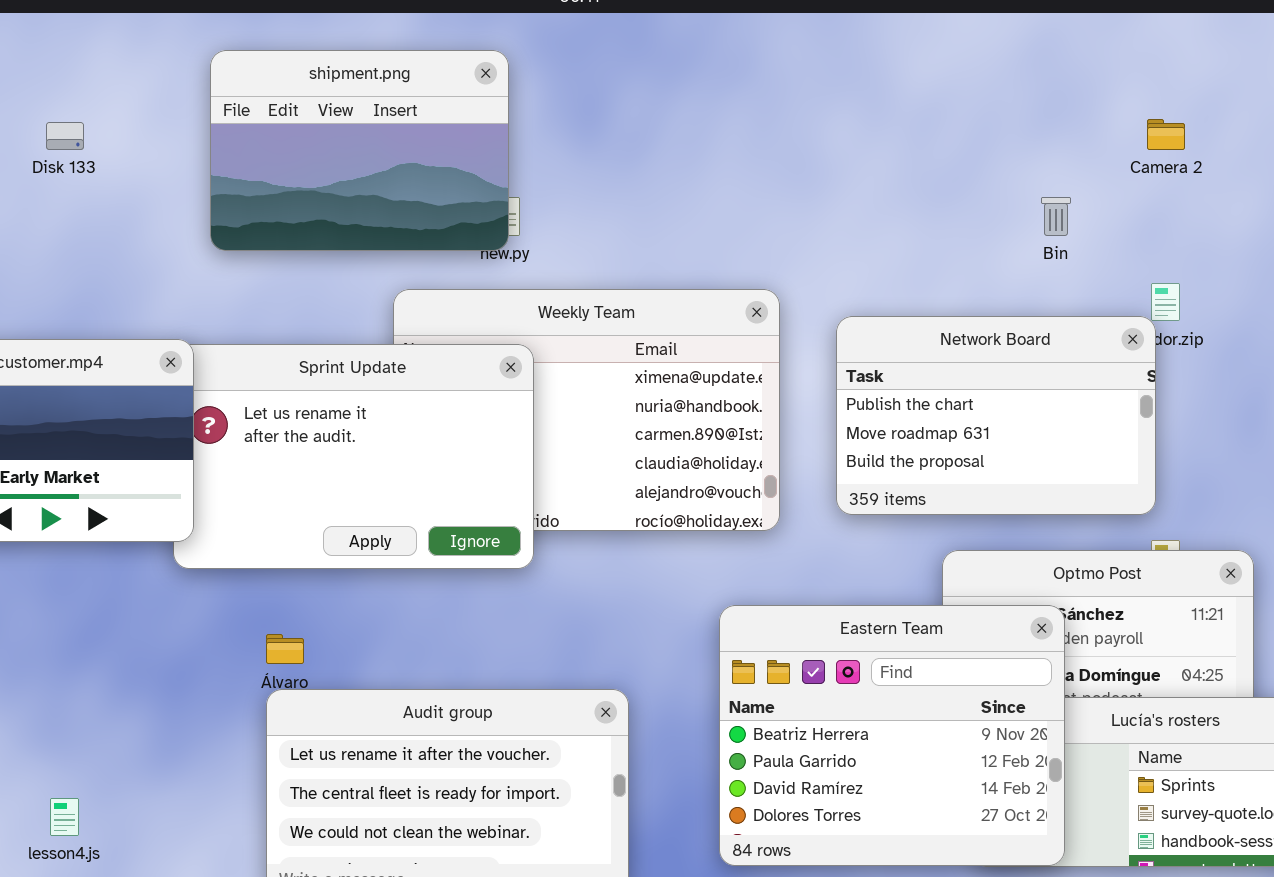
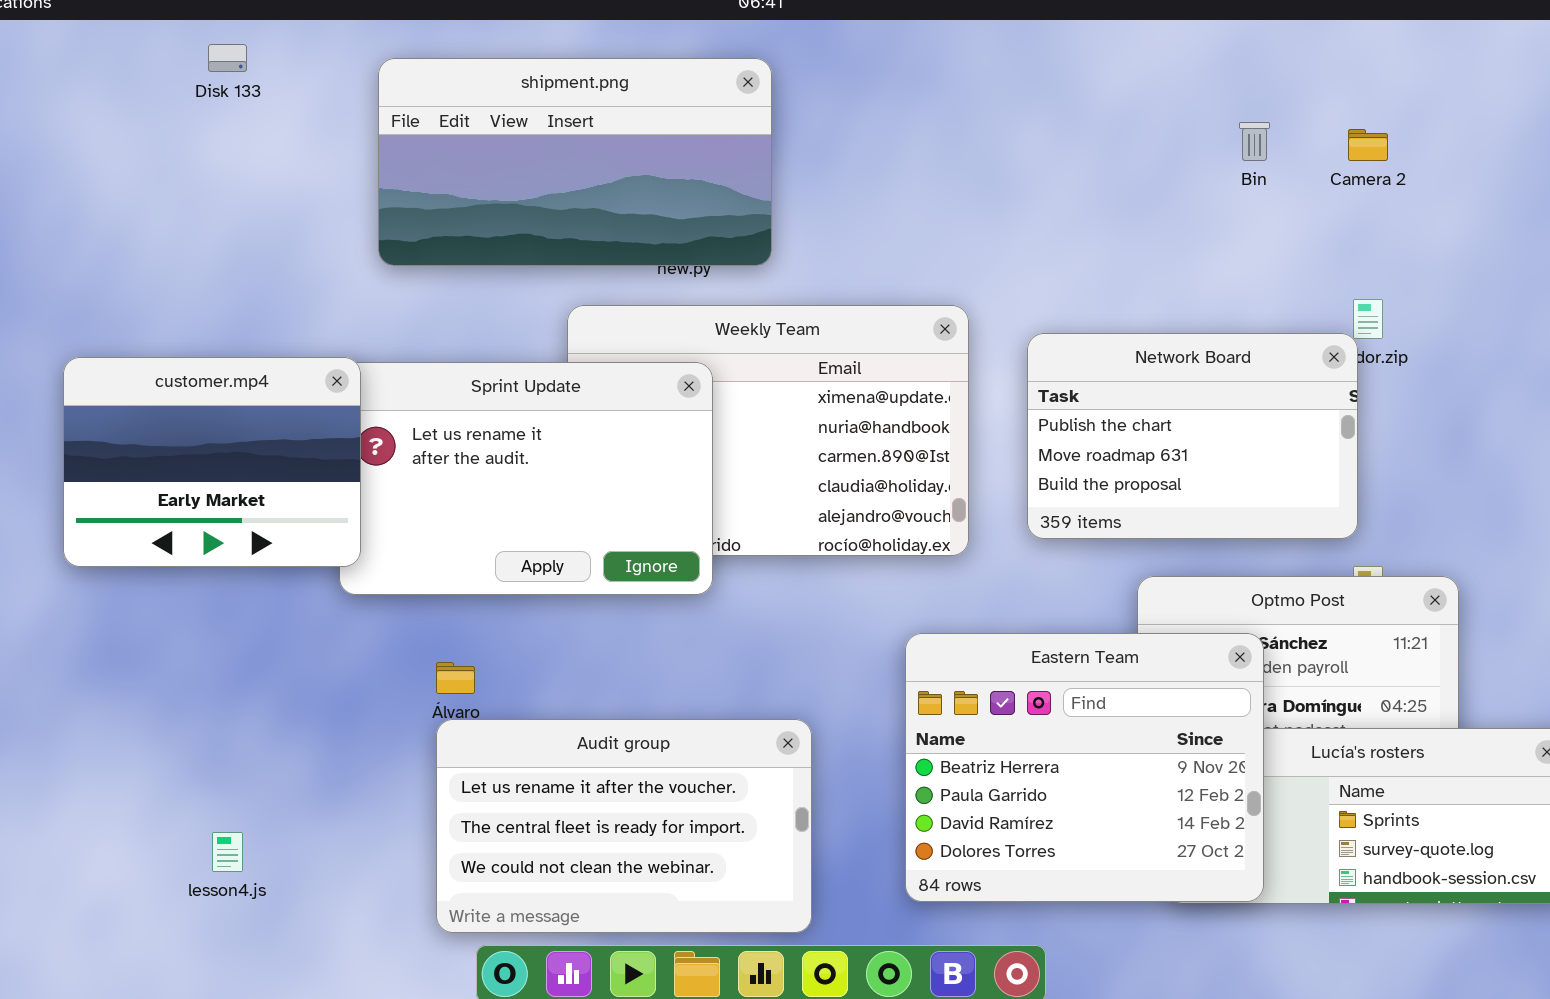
shipment.png: [210,50,509,251] -> [378,58,772,266], resized
Disk 133: [46,122,84,150] -> [208,44,247,72], moved
Bin: [1041,197,1071,236] -> [1239,122,1270,161], moved

